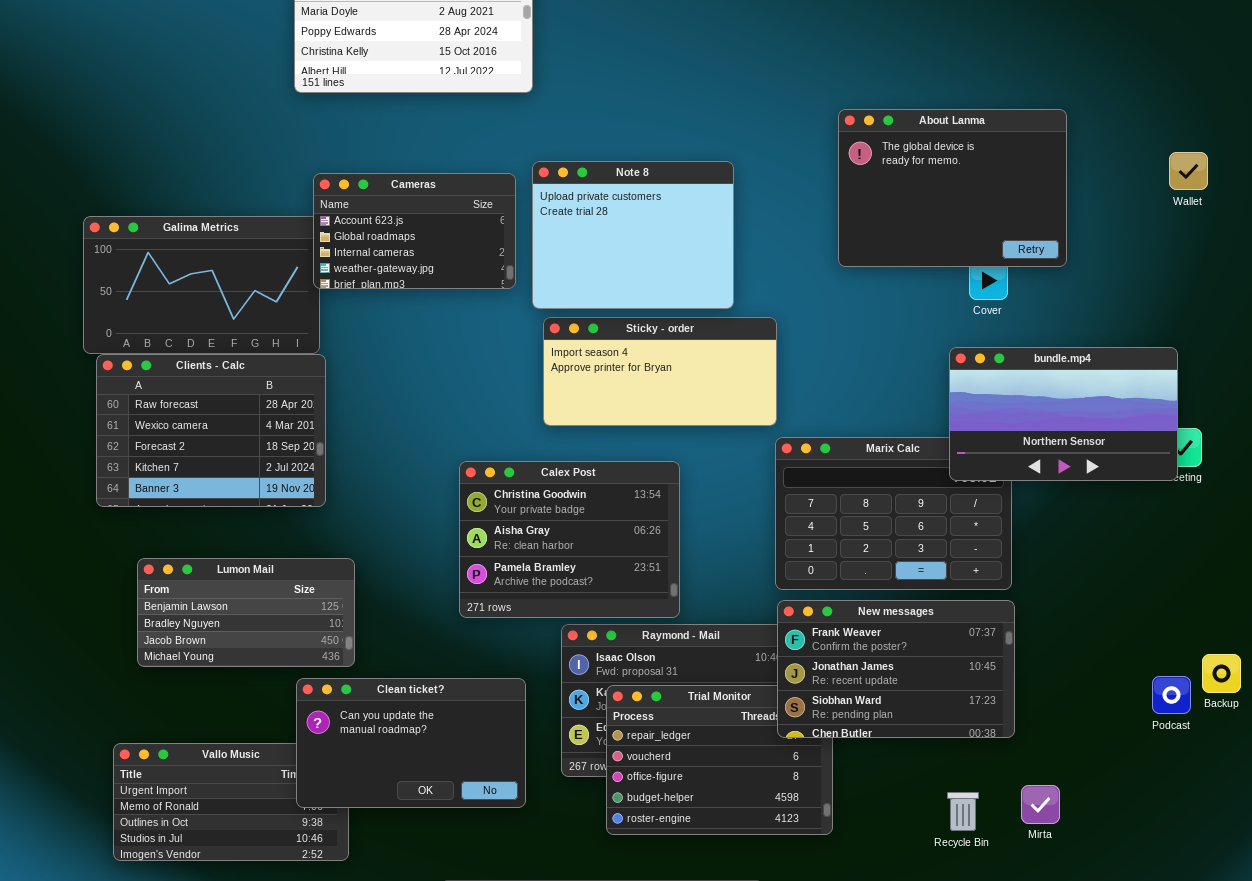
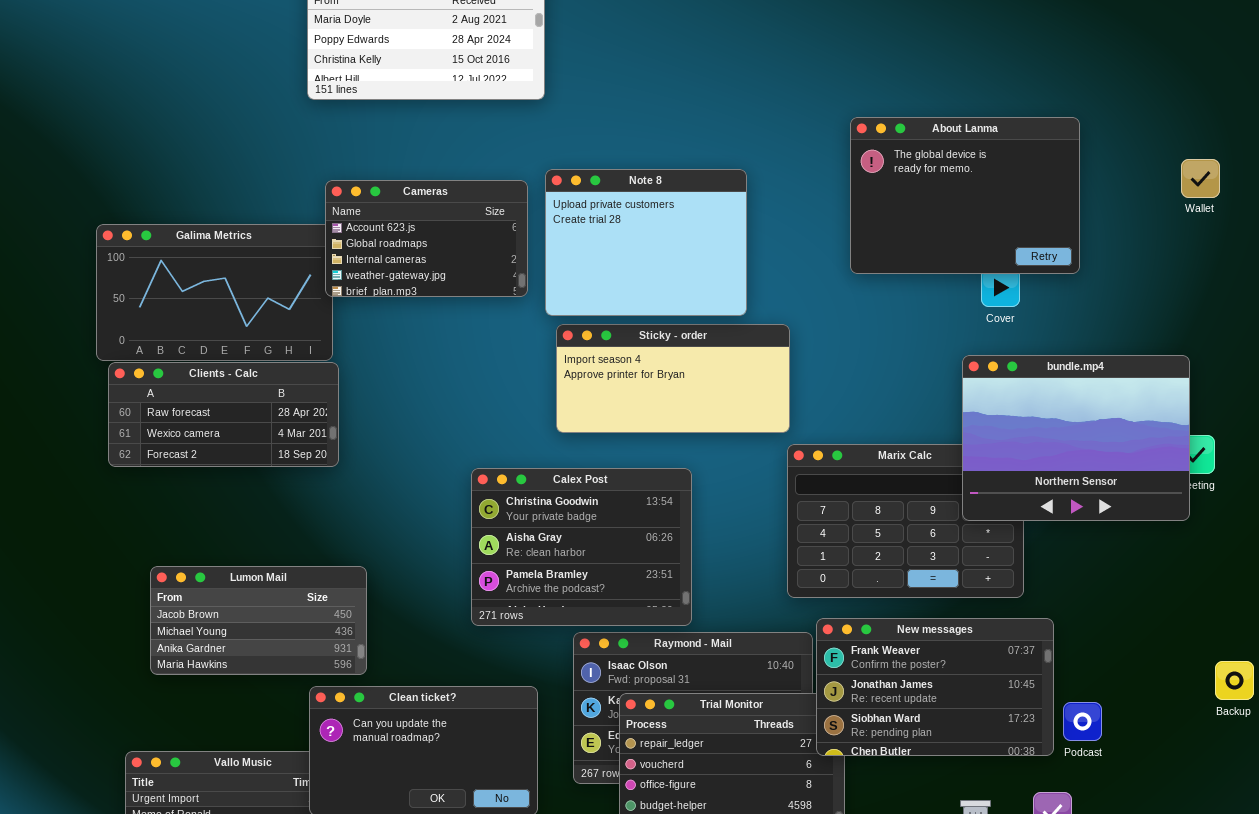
bundle.mp4: [949,347,1178,481] -> [962,355,1190,521], resized
Clients - Calc: [96,354,326,507] -> [108,362,339,467], resized
Lumon Mail: [137,558,355,667] -> [150,566,367,675], scrolled down 2 rows
New messages: [777,600,1015,738] -> [816,618,1054,756], moved
Podcast: [1152,676,1191,714] -> [1063,702,1102,741], moved

